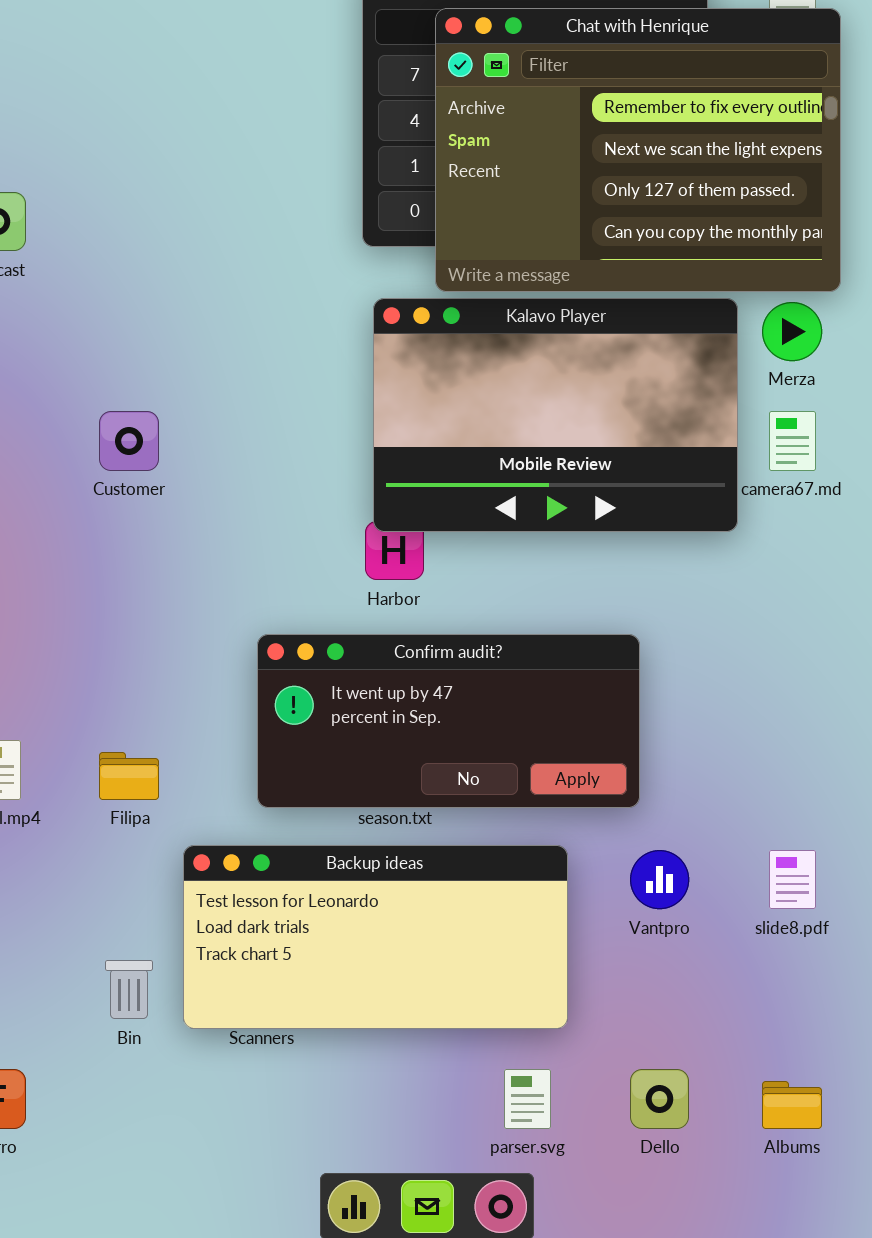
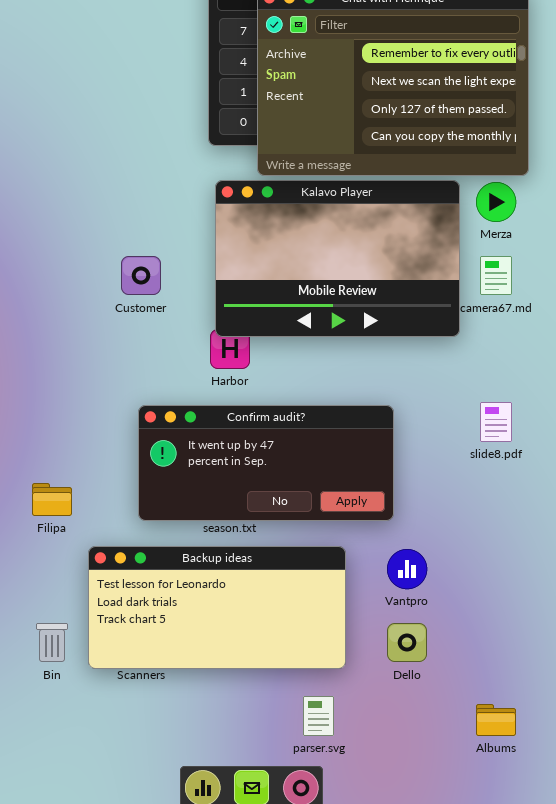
Customer: [99,411,159,471] -> [121,256,161,295], moved
slide8.pdf: [769,850,816,909] -> [480,402,512,442], moved
Dello: [630,1069,689,1129] -> [387,623,427,662], moved

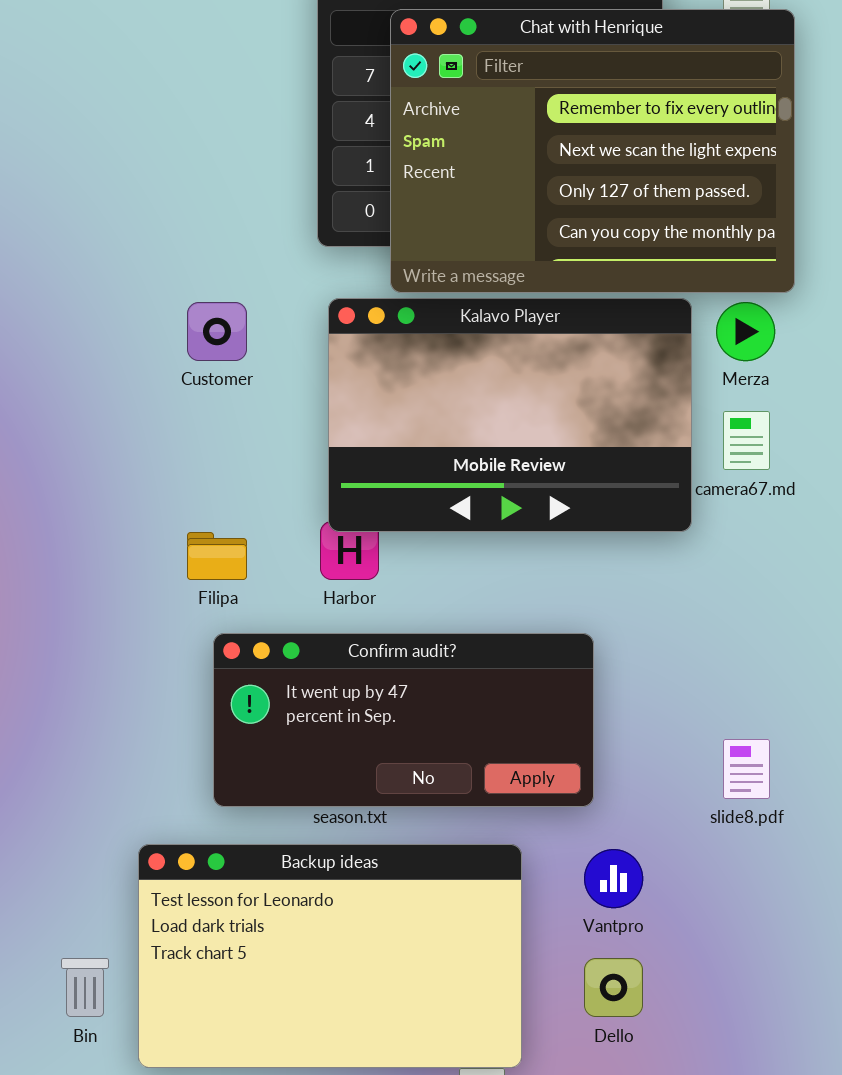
Customer: [121,256,161,295] -> [187,302,247,361], moved
slide8.pdf: [480,402,512,442] -> [723,739,770,799], moved
Filipa: [32,483,72,516] -> [187,532,247,580], moved
Backup ideas: [88,546,346,669] -> [138,844,522,1068], resized

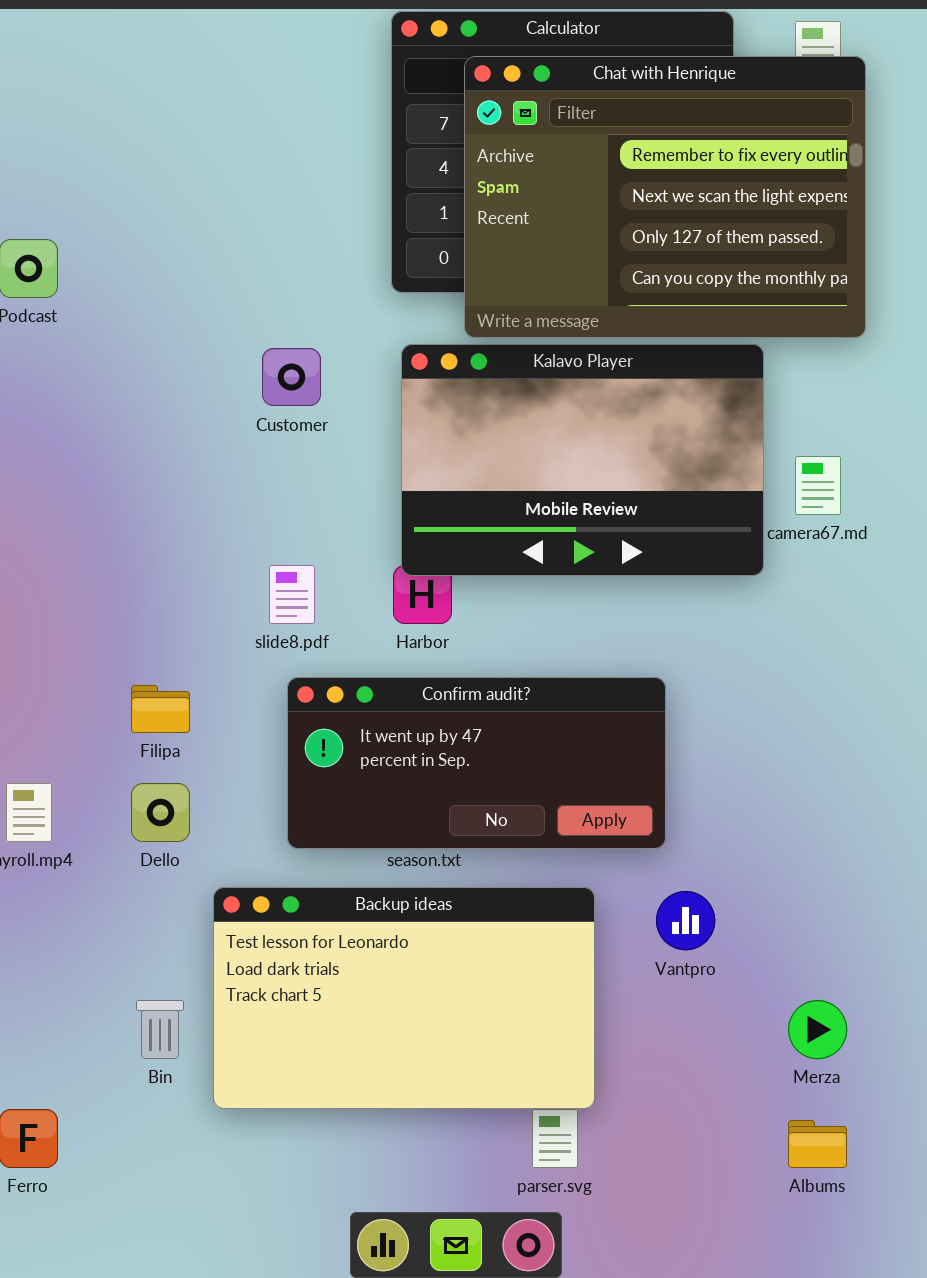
Merza: [716,302,775,361] -> [788,1000,847,1059], moved
Filipa: [187,532,247,580] -> [131,685,190,733], moved
slide8.pdf: [723,739,770,799] -> [269,565,315,624], moved
Dello: [584,958,643,1017] -> [131,783,190,842], moved

